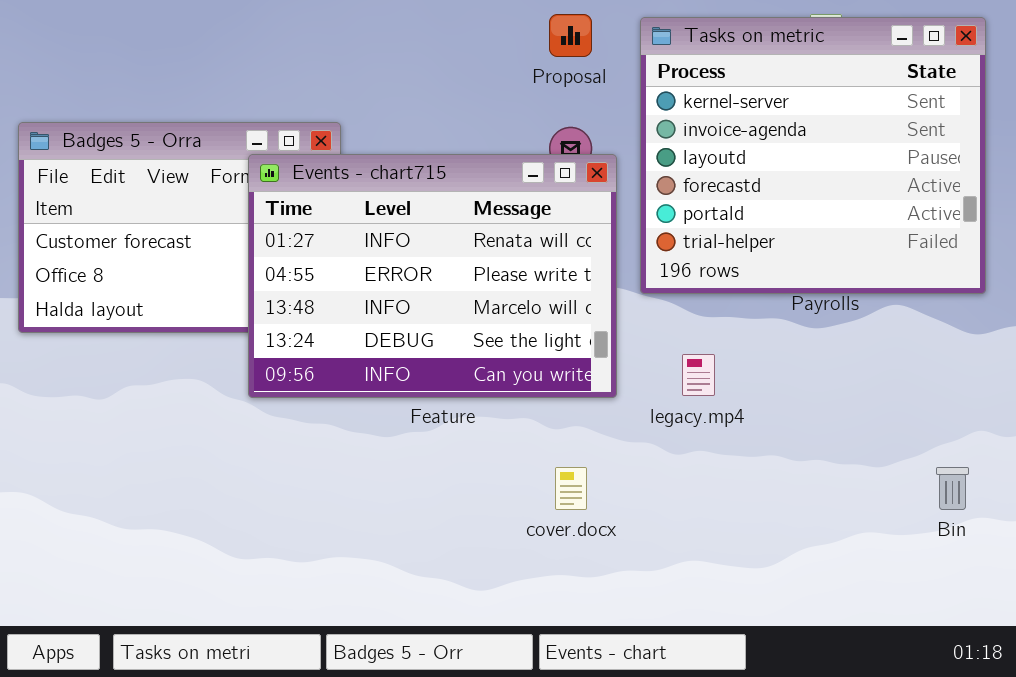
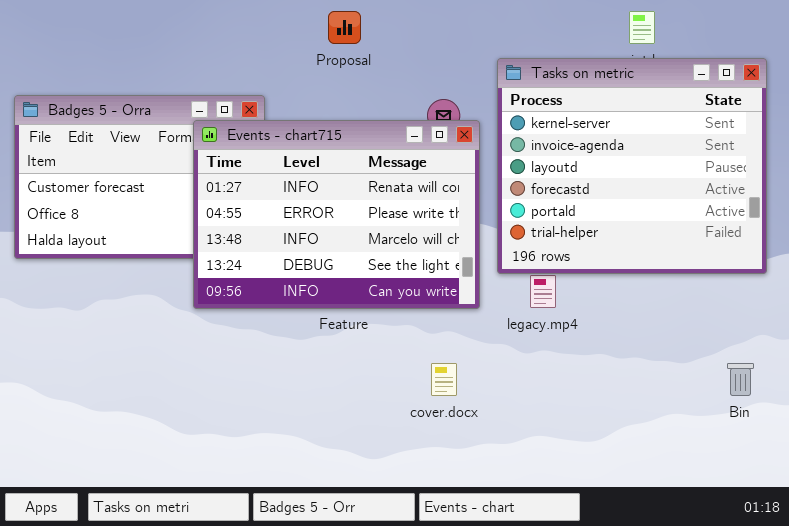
Proposal: [549,14,592,57] -> [328,11,361,44], moved
Tasks on metric: [640,17,986,294] -> [497,58,767,274], moved

